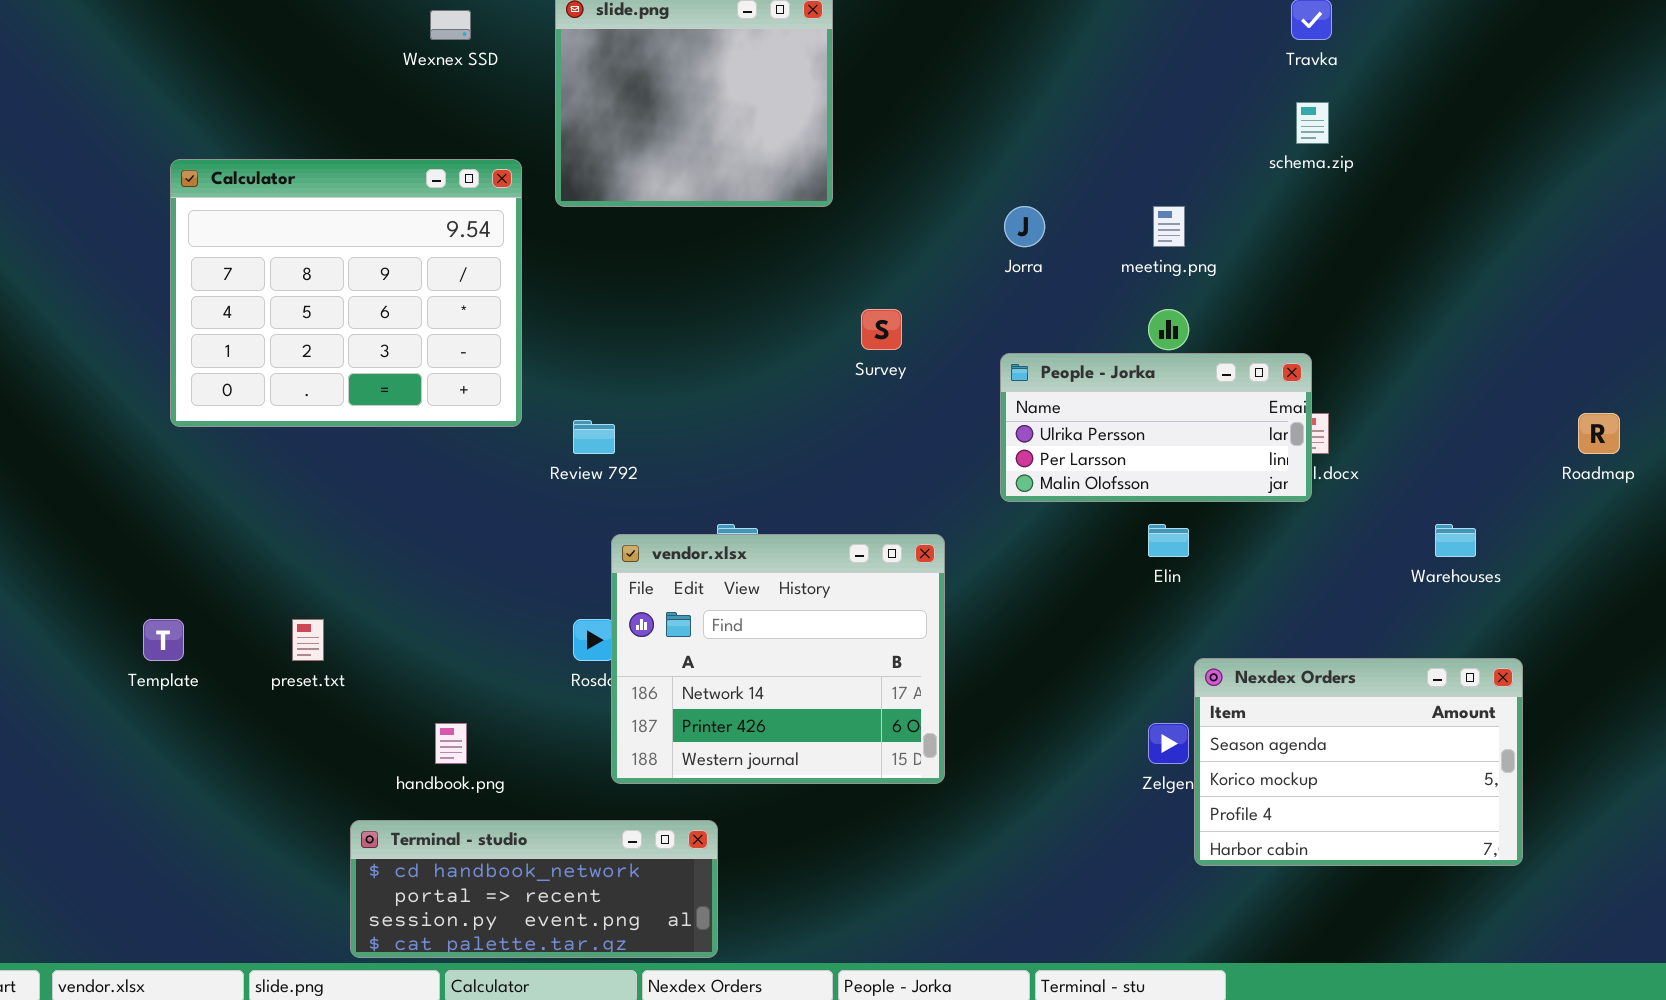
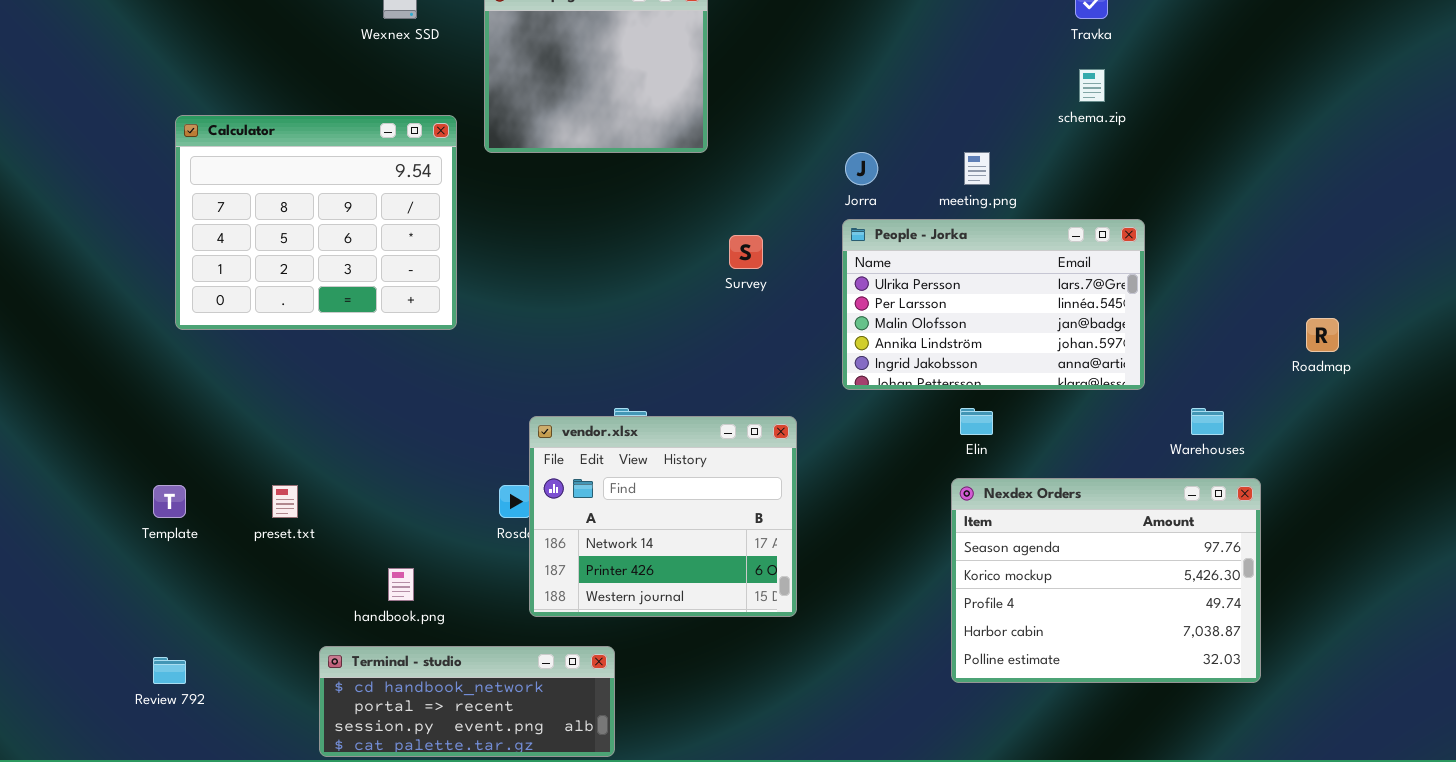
People - Jorka: [1000,353,1312,502] -> [842,219,1145,390], resized
Review 792: [573,420,615,454] -> [153,657,186,684], moved
Nexdex Orders: [1194,658,1523,866] -> [951,478,1261,683], resized

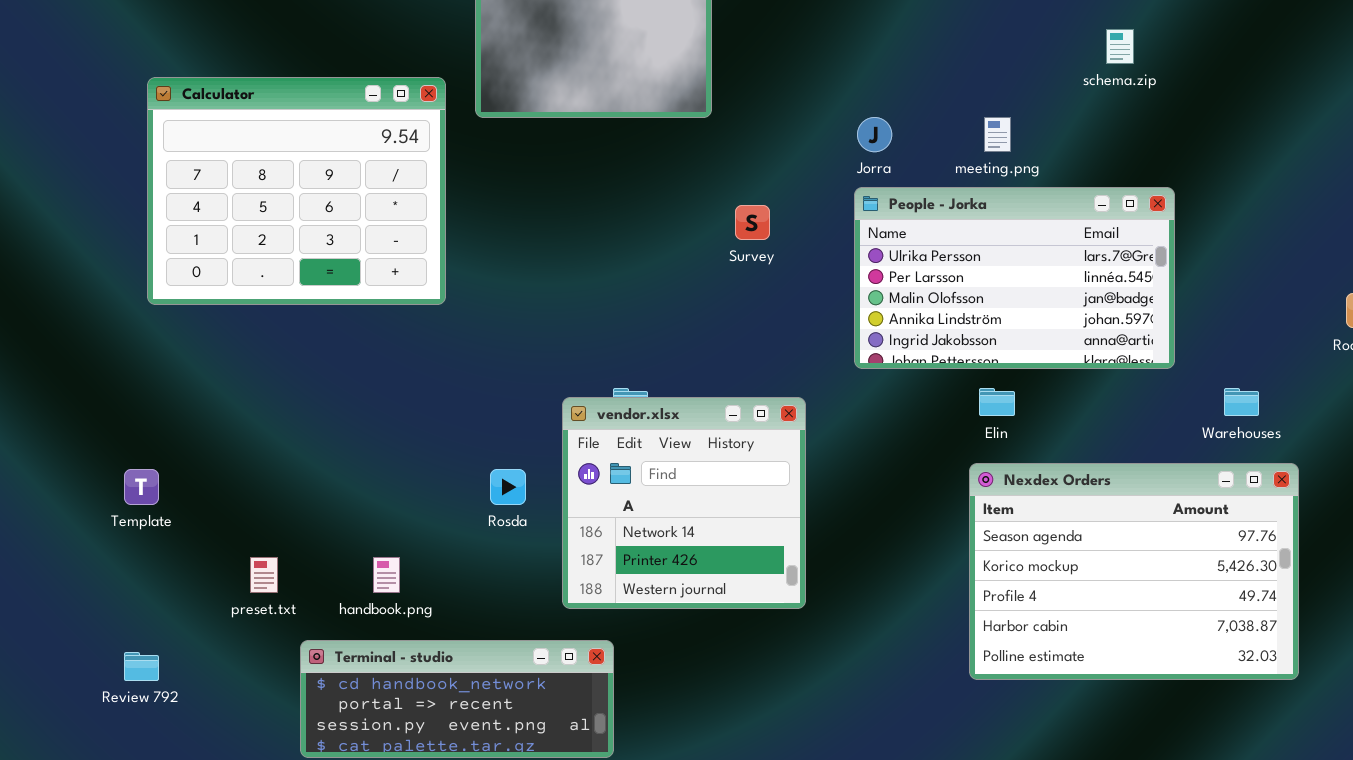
vendor.xlsx: [529,416,797,617] -> [562,397,806,609], resized
preset.txt: [272,485,298,518] -> [250,557,278,593], moved

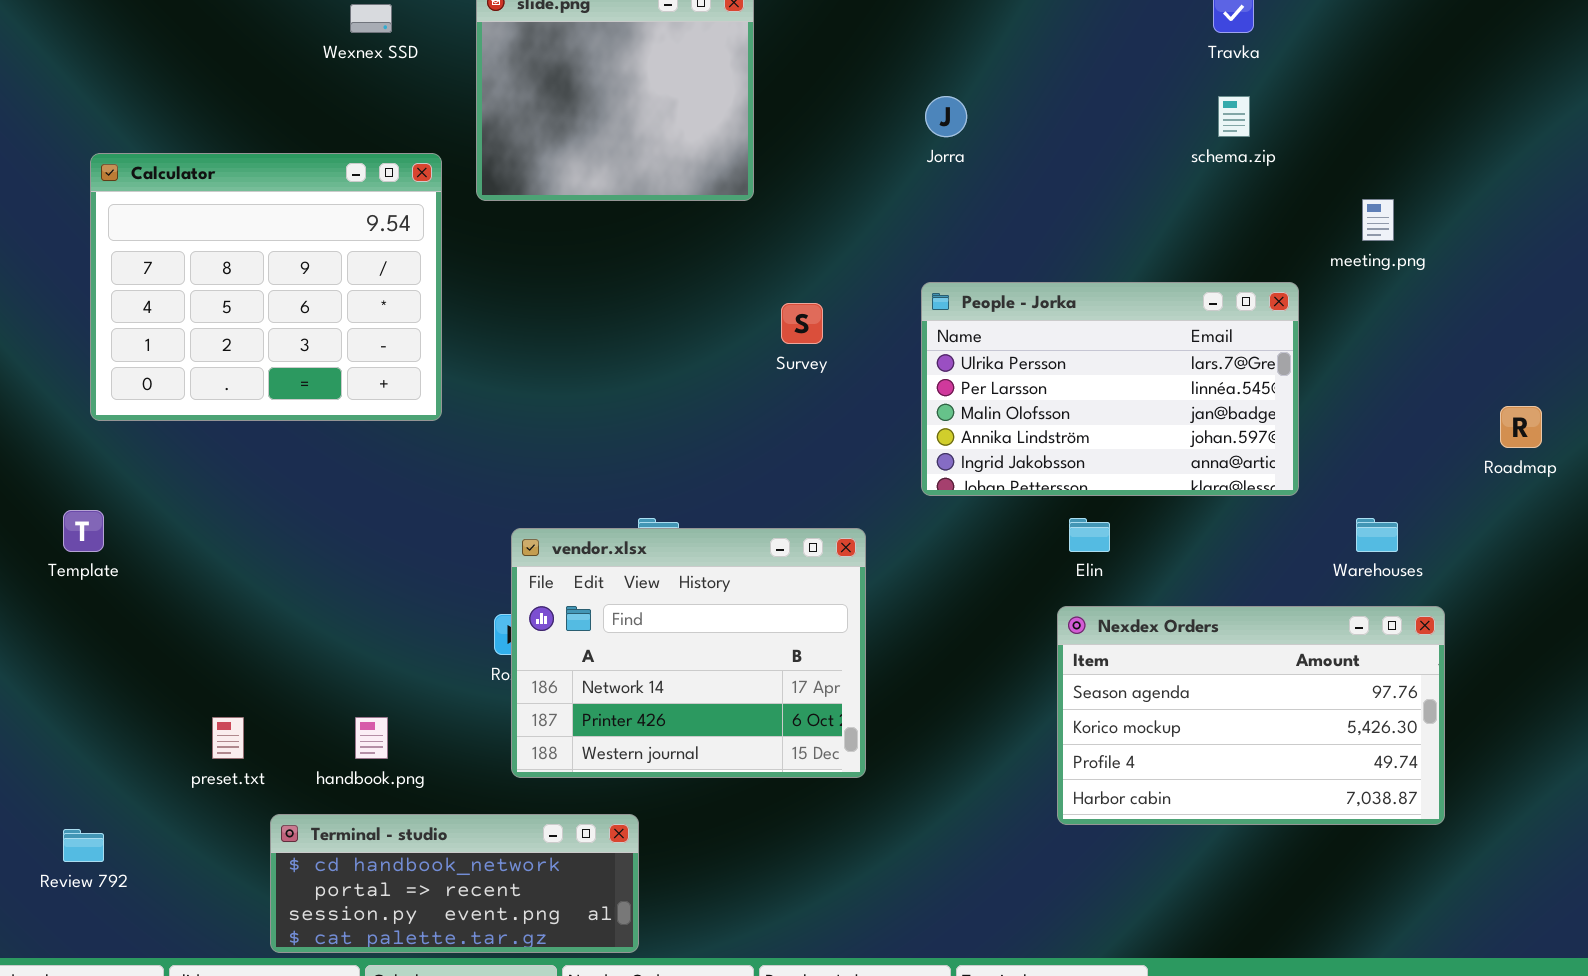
Jorra: [857,117,892,152] -> [925,96,967,137], moved
meeting.png: [984,117,1011,152] -> [1362,199,1394,241], moved
vendor.xlsx: [562,397,806,609] -> [511,528,866,778], resized
Nexdex Orders: [969,463,1299,680] -> [1057,606,1445,825], resized
Template: [124,469,159,505] -> [63,510,104,552], moved

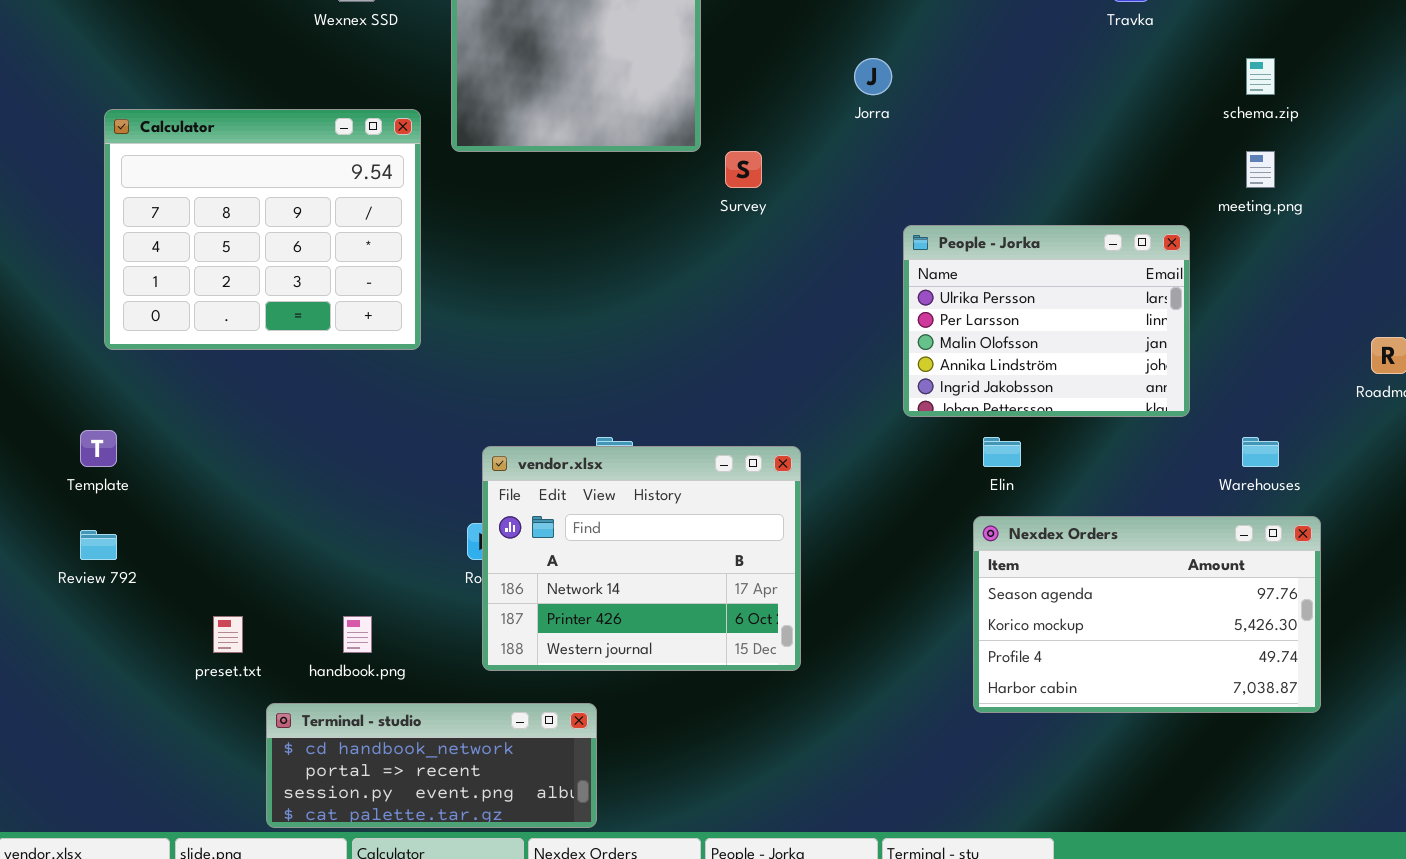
schema.zip: [1218,96,1250,137] -> [1246,58,1275,95], moved
People - Jorka: [921,282,1299,496] -> [903,225,1190,417], resized
Survey: [781,303,823,344] -> [725,151,762,188], moved
Review 792: [63,829,104,862] -> [80,530,117,560], moved

